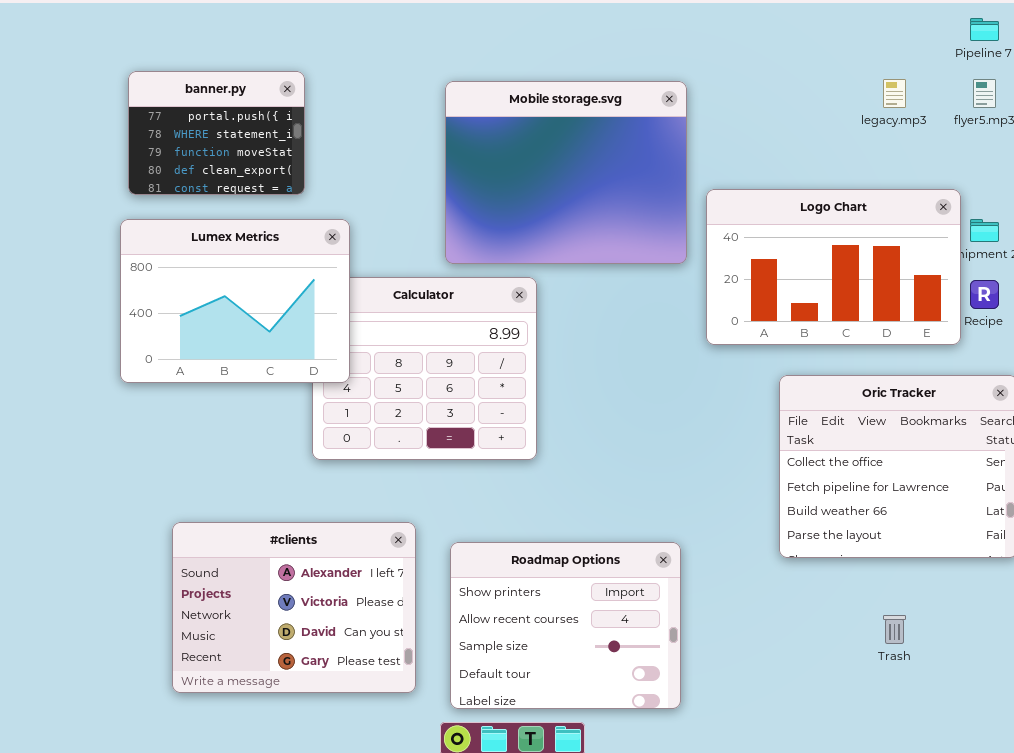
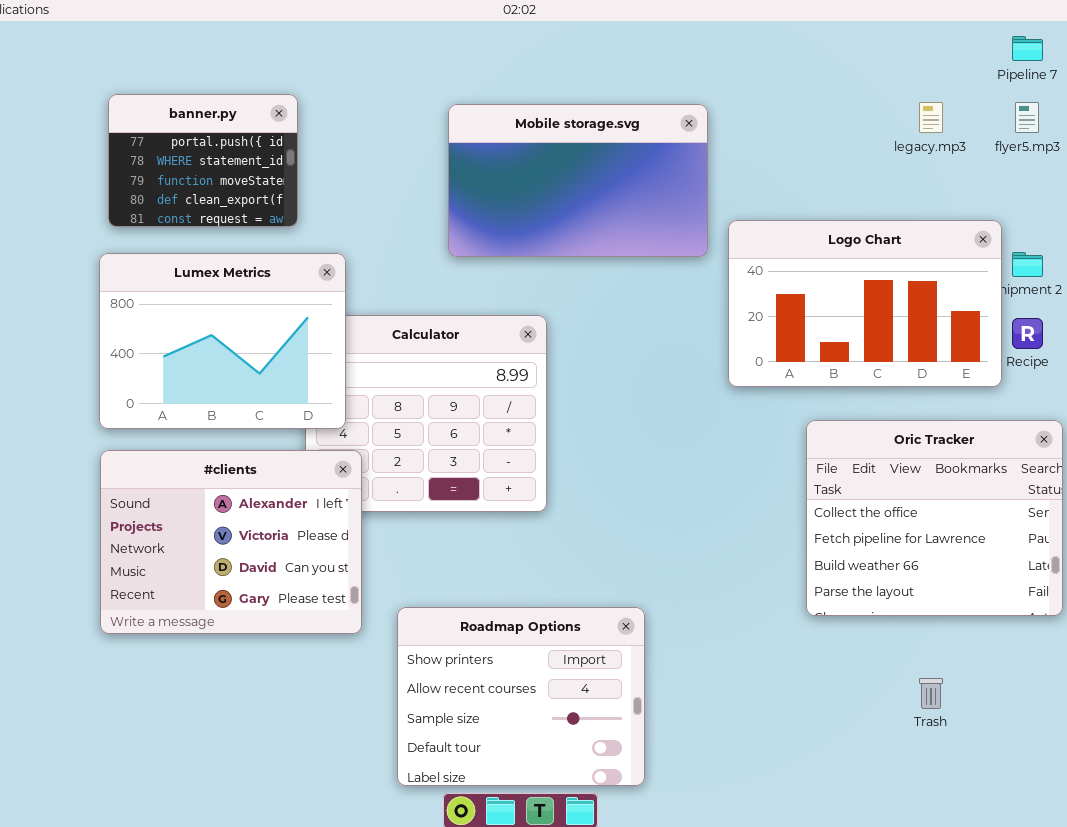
Mobile storage.svg: [445,81,687,264] -> [448,104,708,257], resized
#clients: [172,522,416,693] -> [100,450,362,634], moved
Roadmap Options: [450,542,681,709] -> [397,607,645,786], moved

